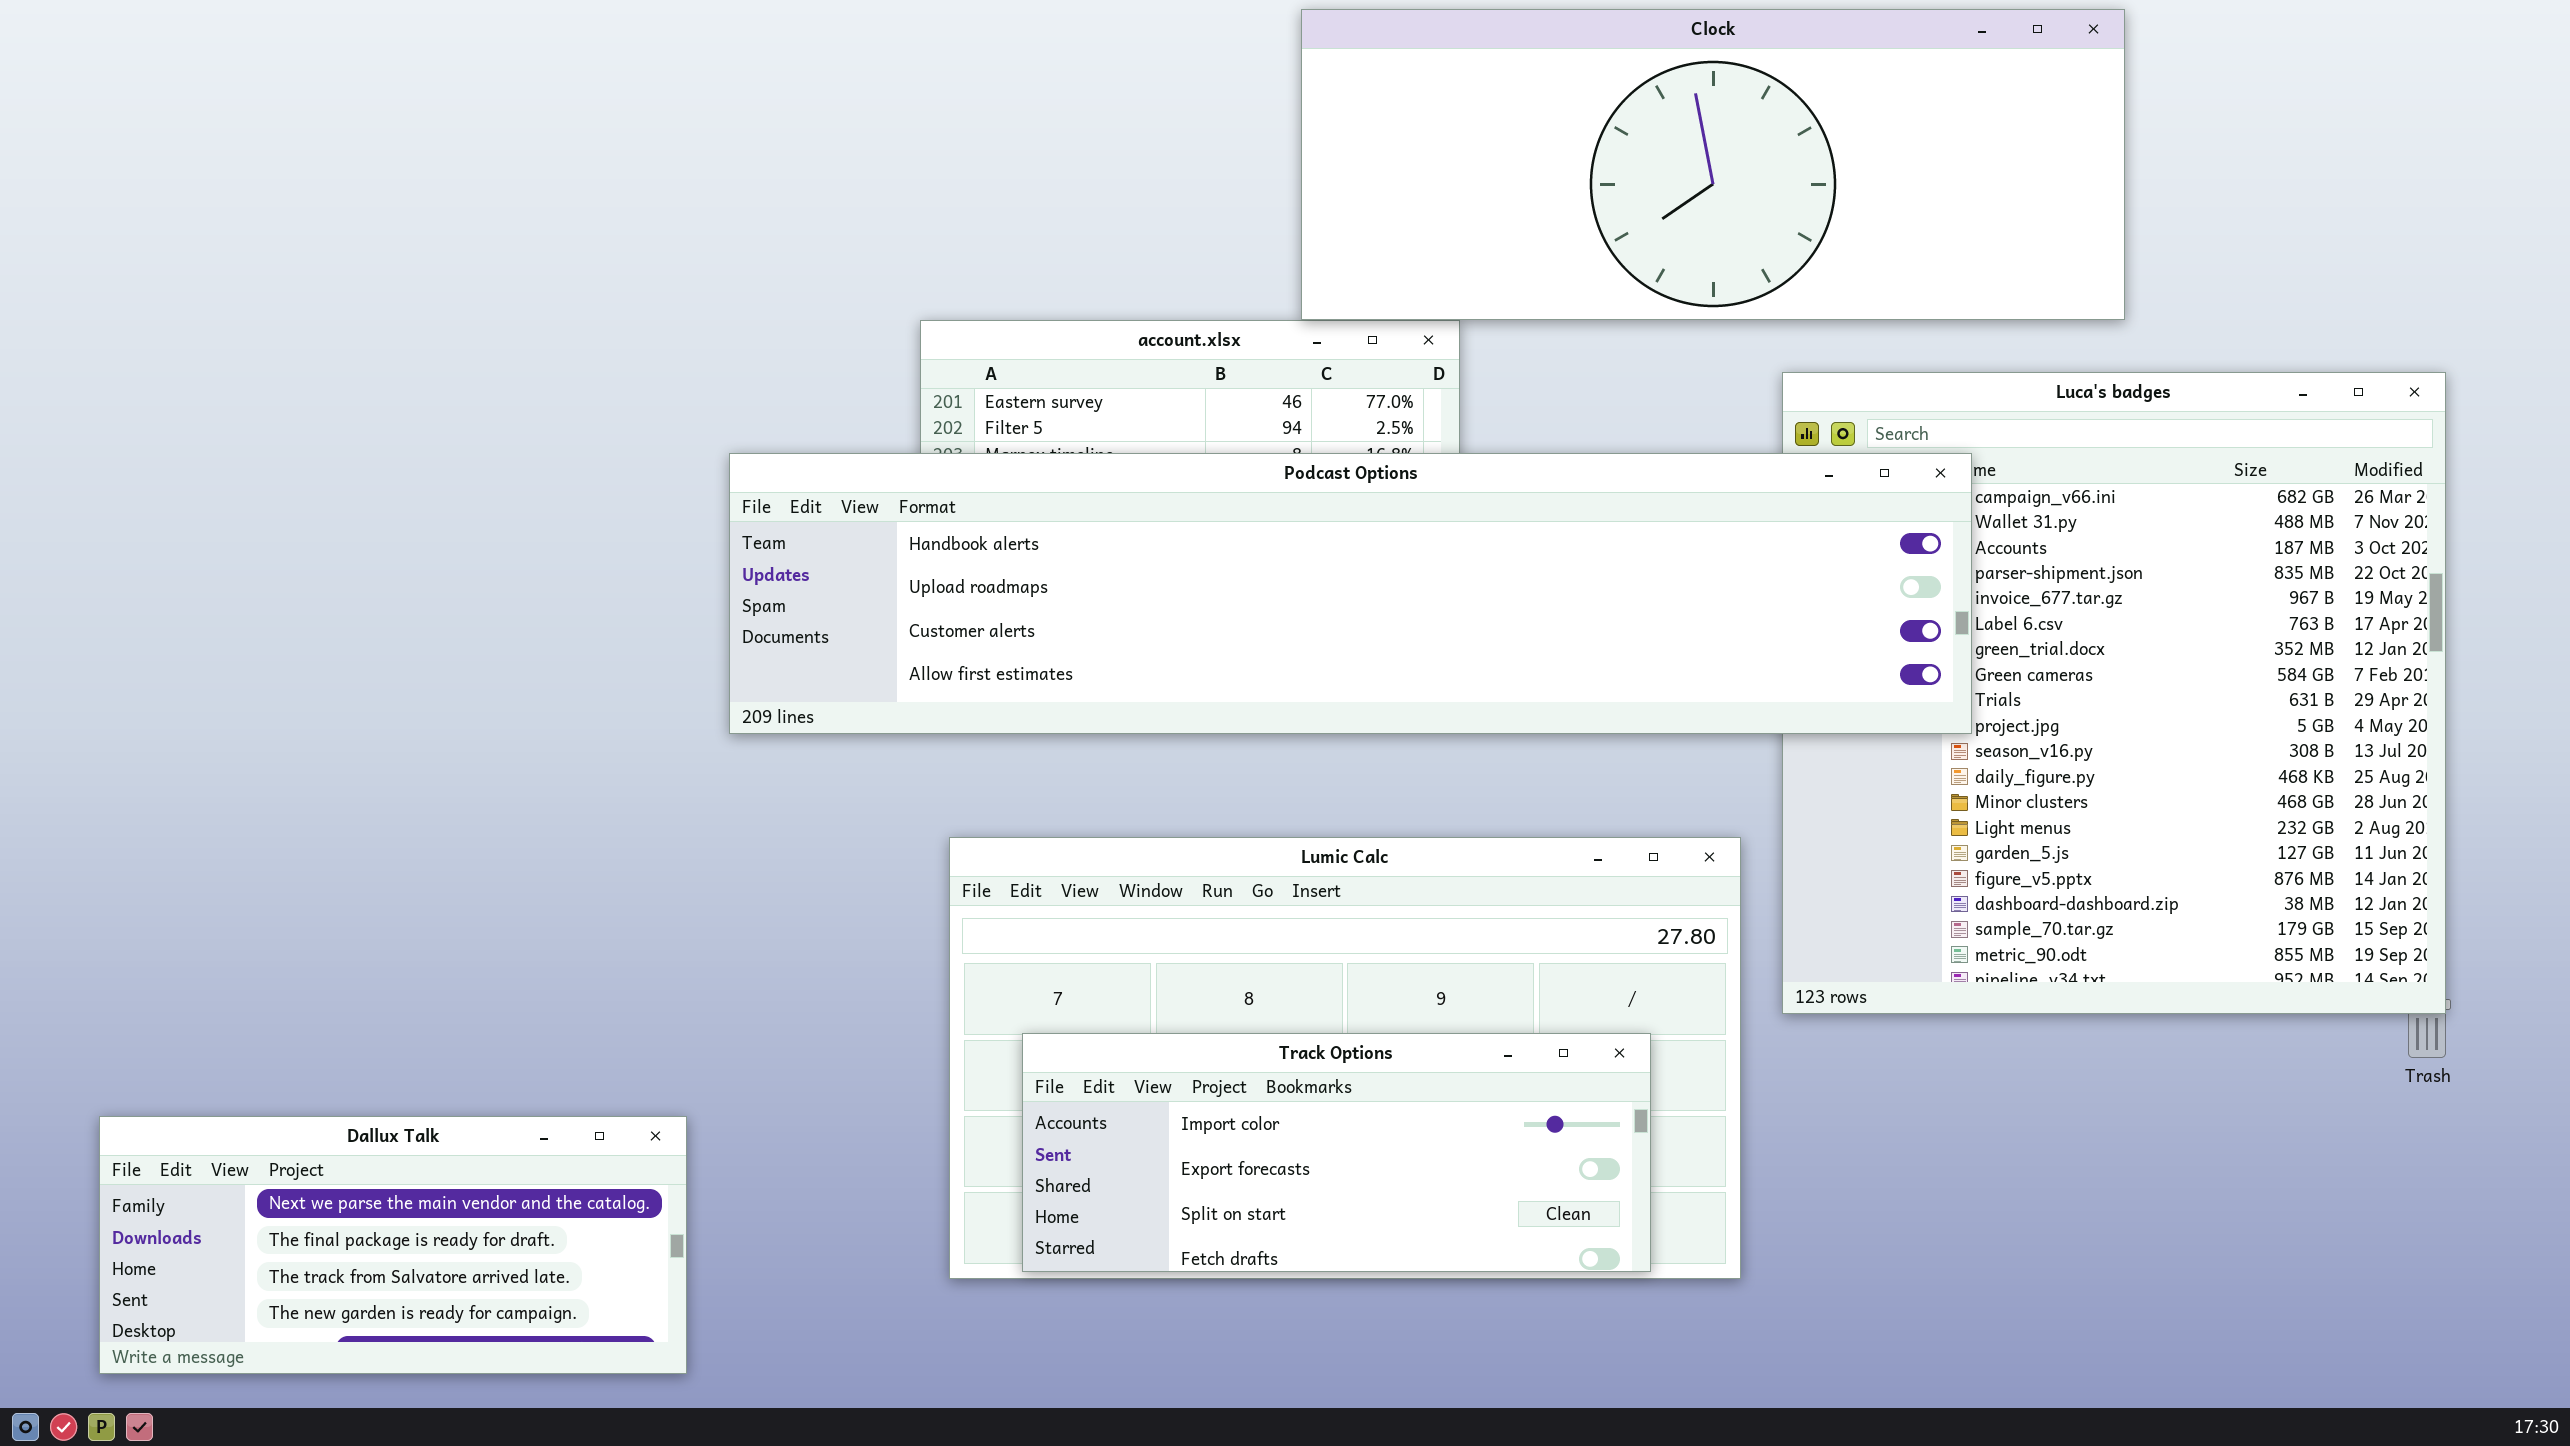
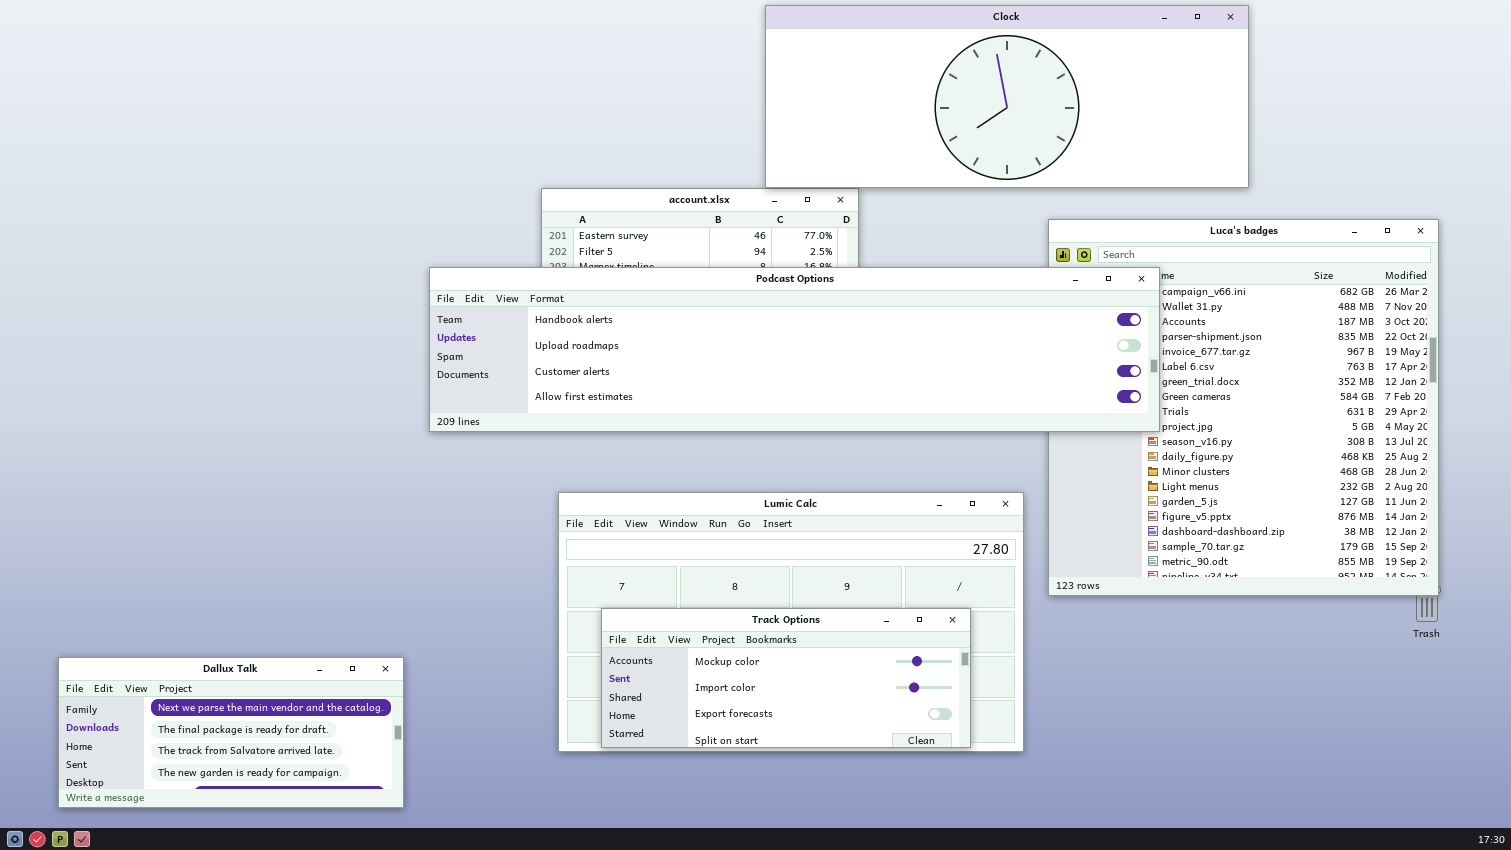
Track Options: [1022,1033,1651,1272] -> [601,608,971,748], scrolled up 1 row

